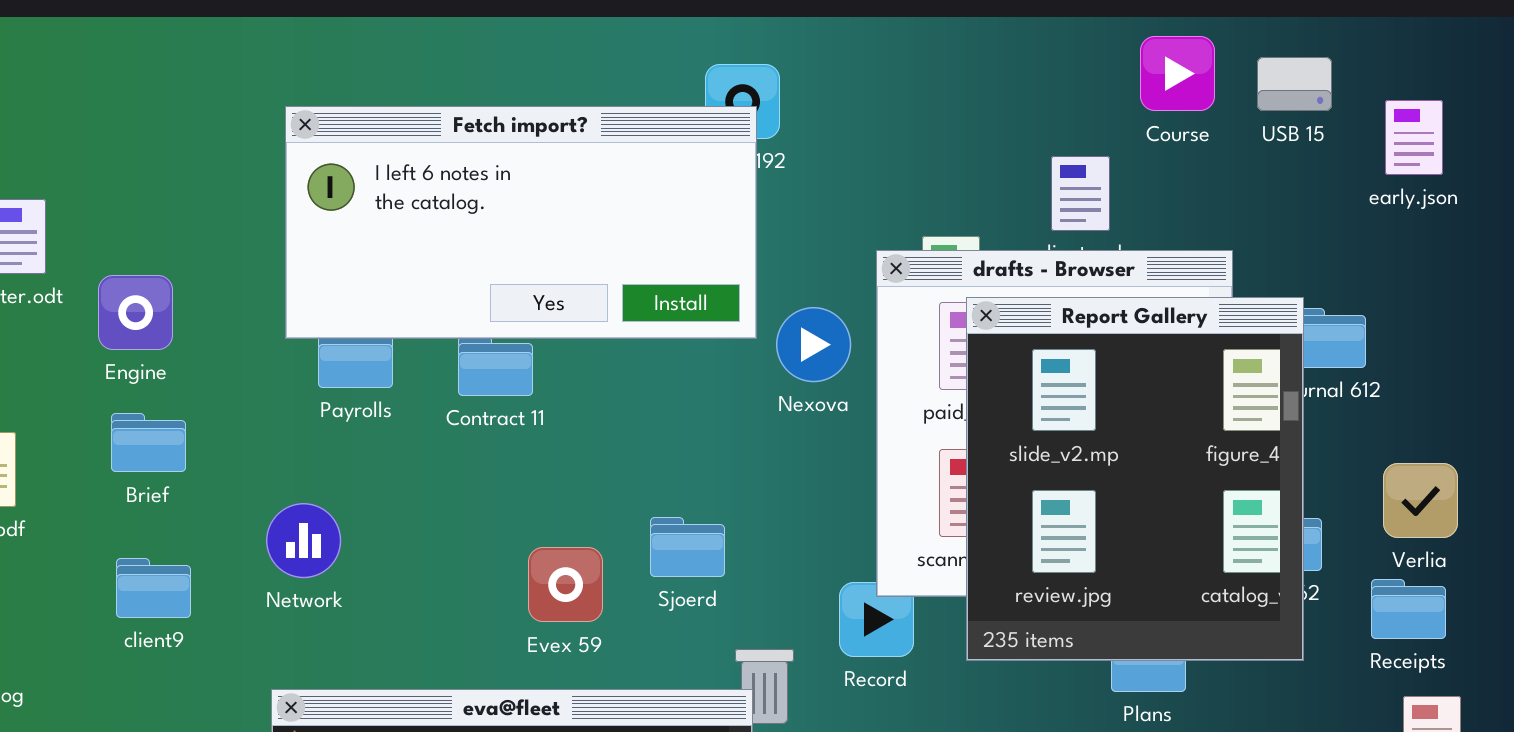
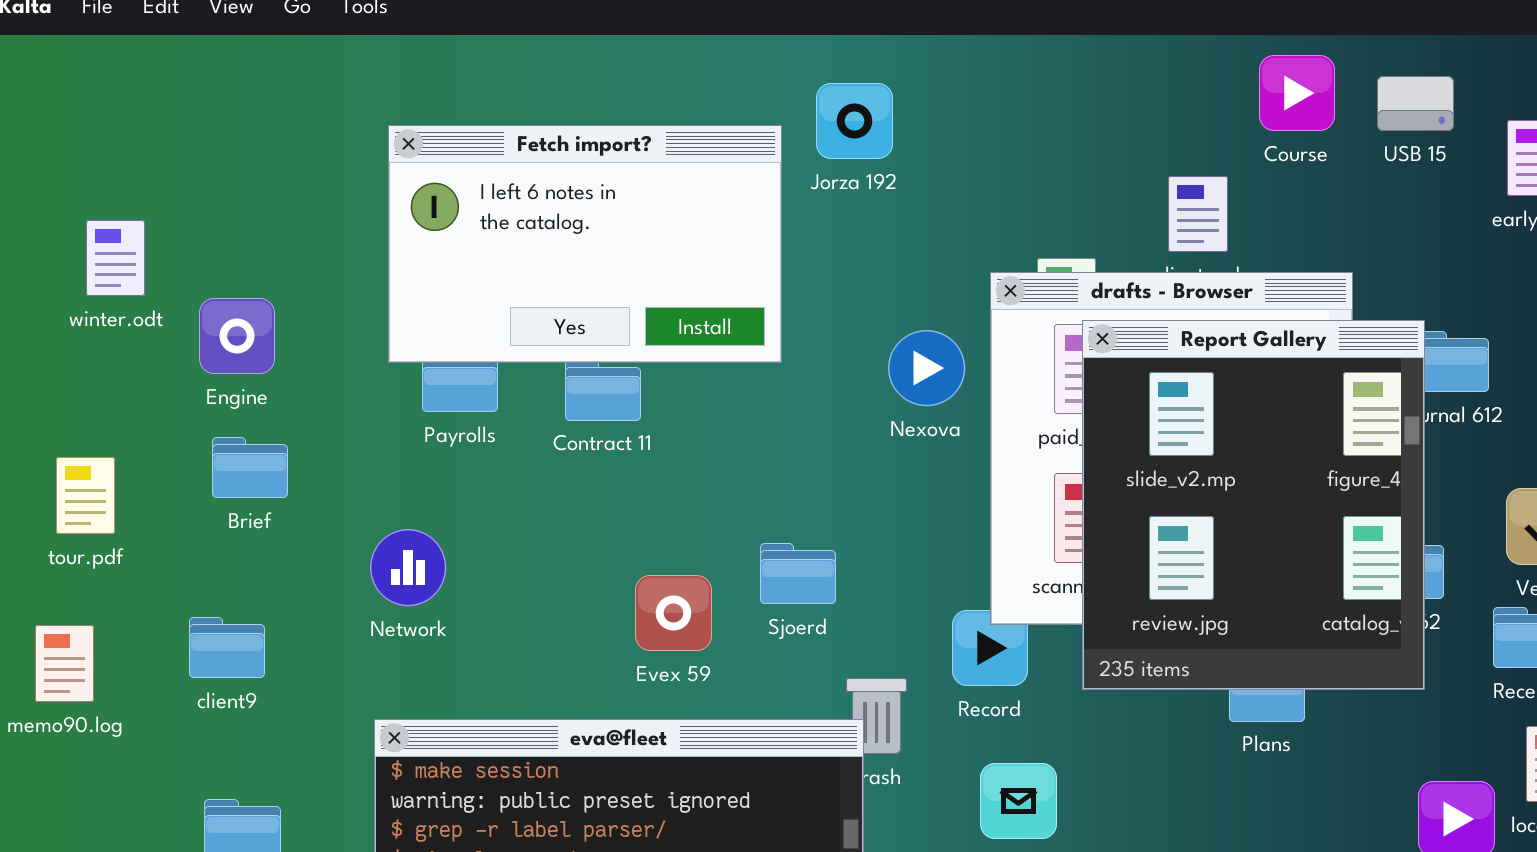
Fetch import?: [285,106,757,339] -> [388,125,782,363], resized
client9: [116,558,191,618] -> [189,617,265,678], moved

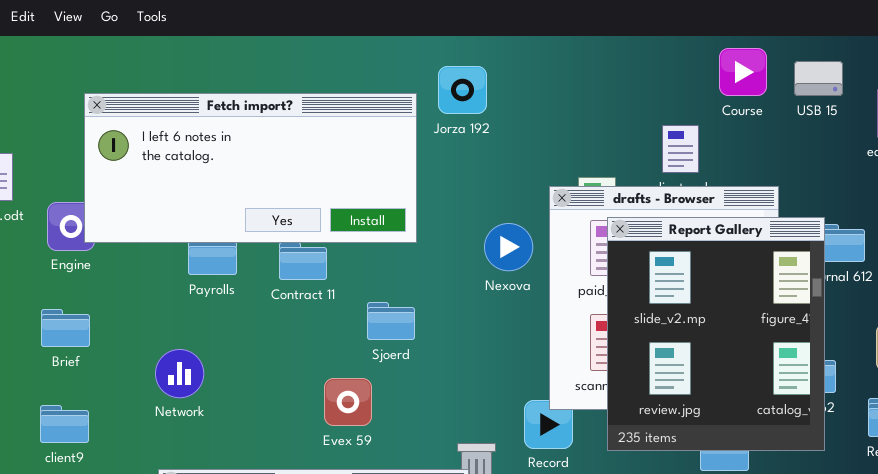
Fetch import?: [388,125,782,363] -> [84,93,417,243], resized
Brief: [212,437,288,498] -> [41,309,90,347], moved
Sjoerd: [760,543,836,604] -> [367,302,415,340], moved

